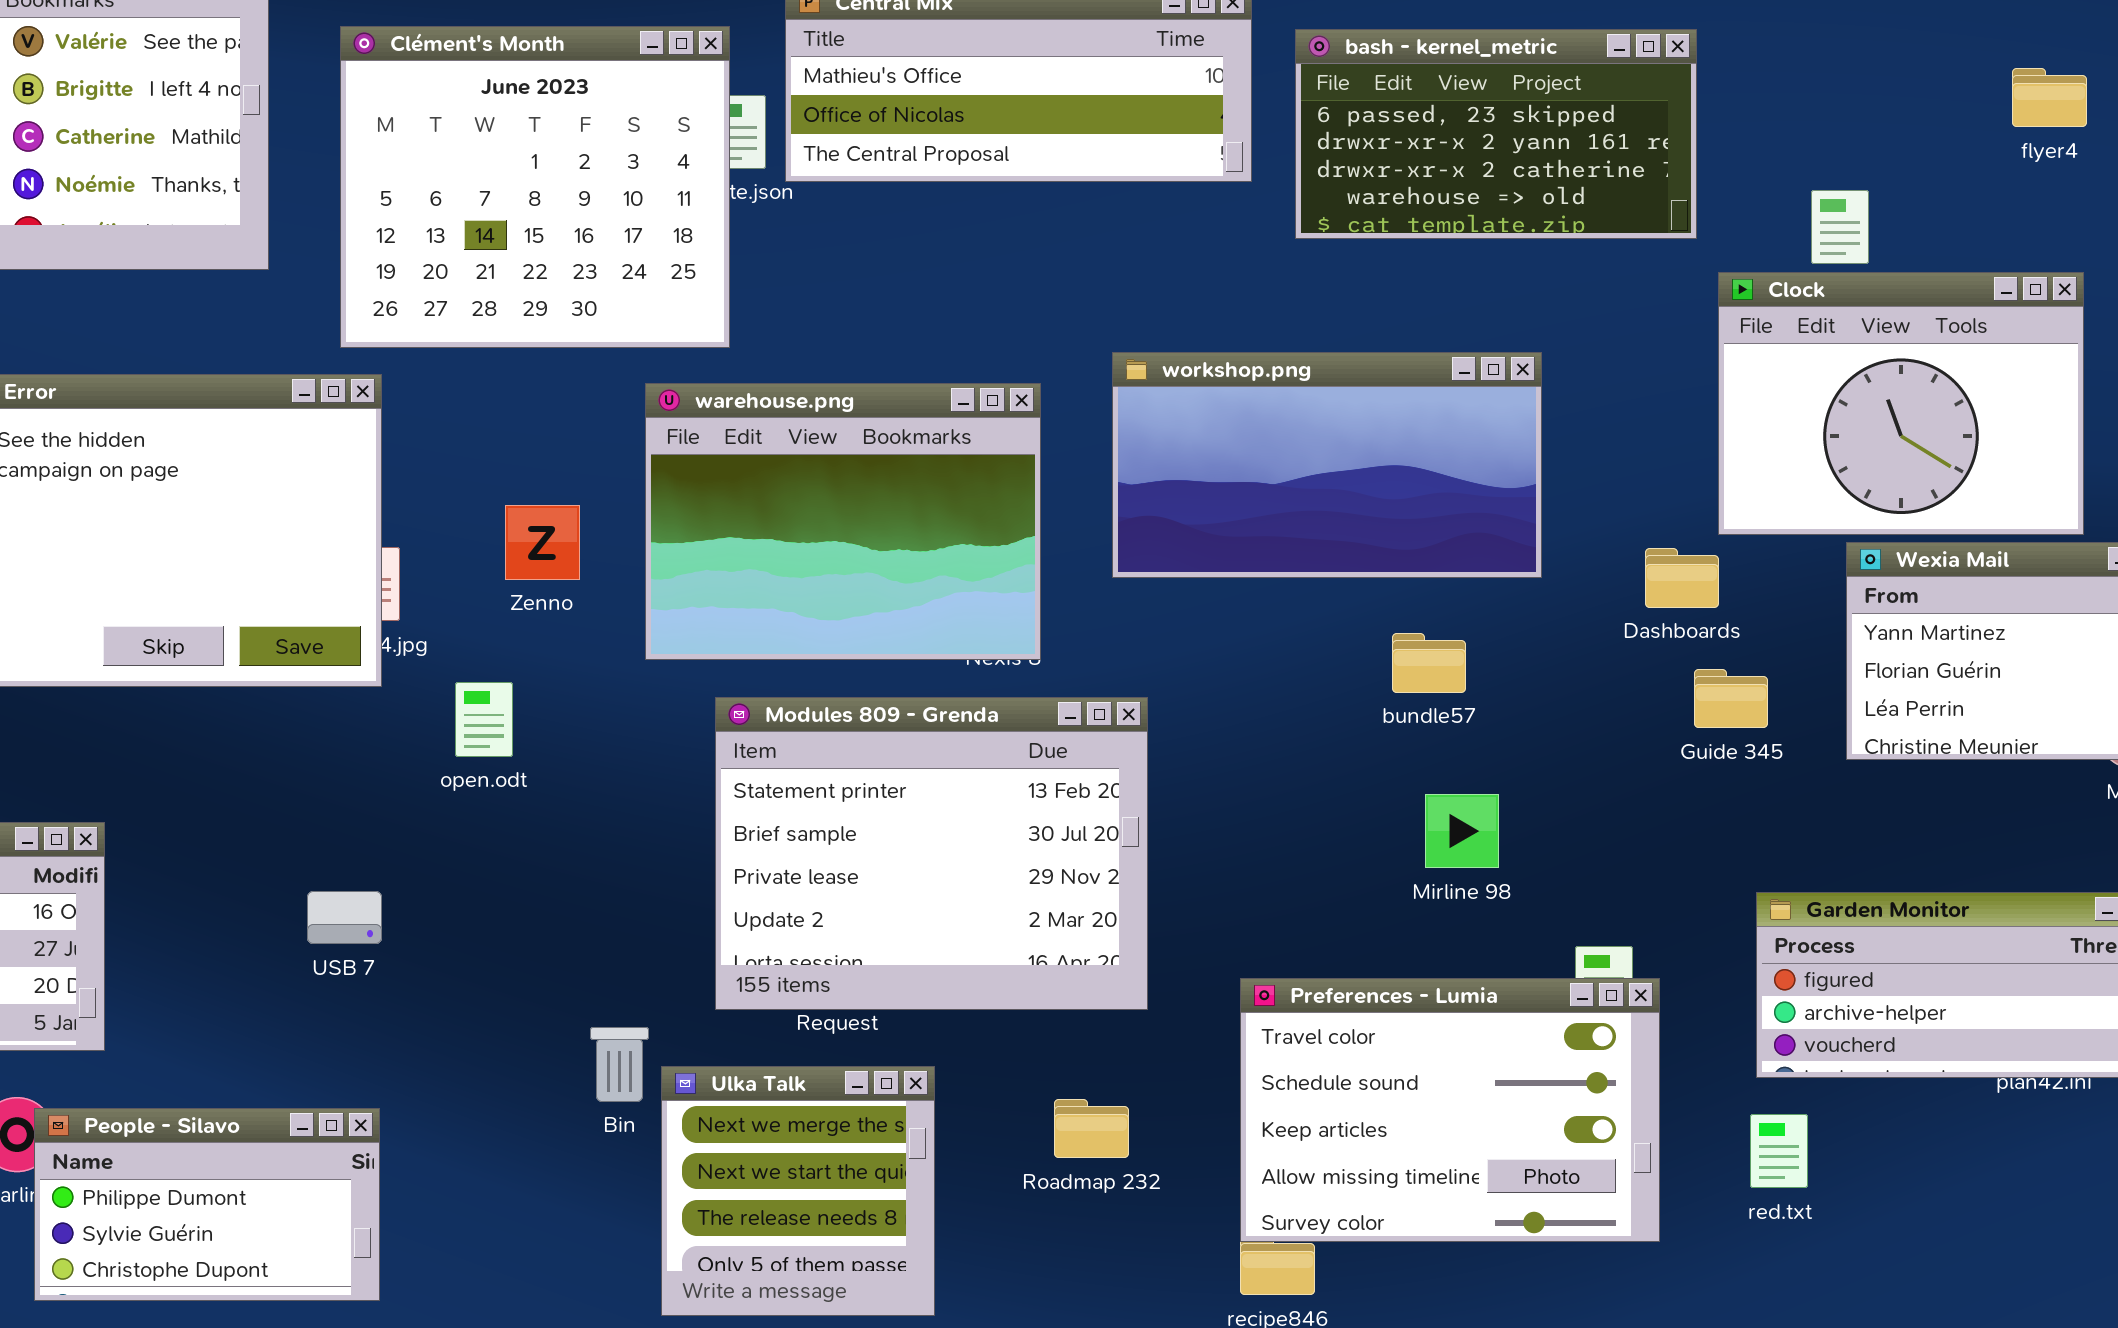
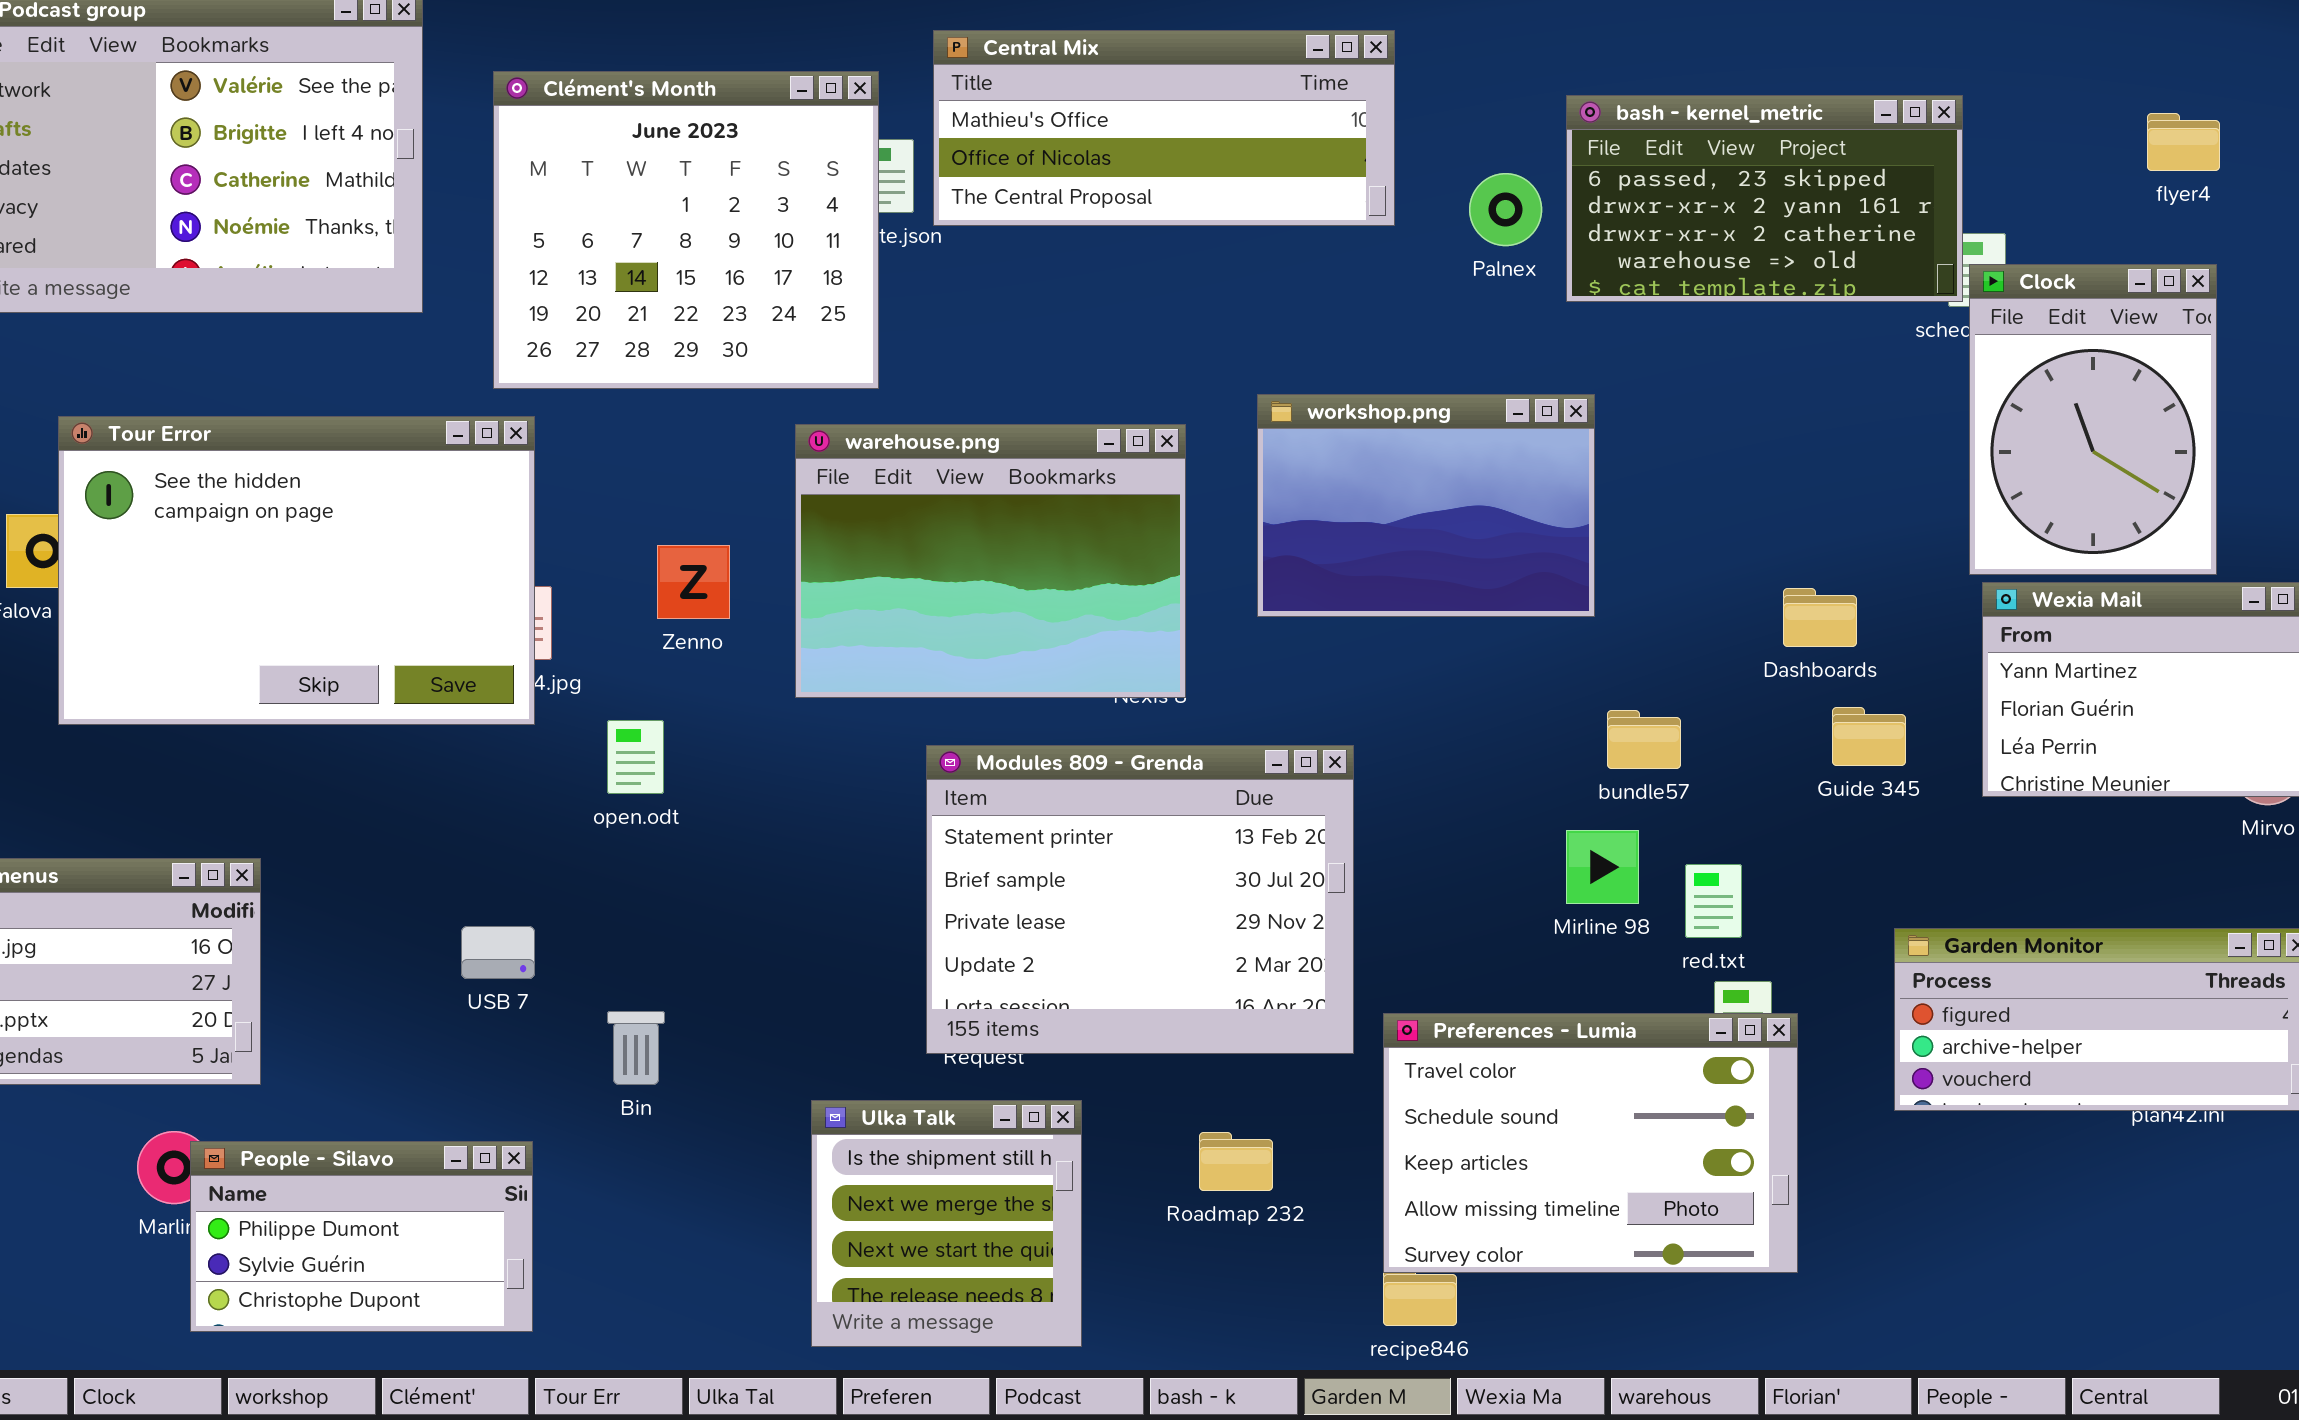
bash - kernel_metric: [1295,29,1697,239] -> [1566,95,1963,302], moved
Clock: [1718,272,2084,535] -> [1969,264,2217,575], resized
workshop.png: [1112,352,1542,578] -> [1257,394,1595,617], resized
bundle57: [1392,633,1466,693] -> [1607,710,1681,769], moved
Modules 809 - Grenda: [715,697,1148,1010] -> [926,745,1354,1054], moved
Bin: [590,1027,649,1102] -> [607,1011,665,1085], moved
Ulka Talk: [661,1066,935,1316] -> [811,1100,1082,1347], scrolled up 1 row
red.txt: [1750,1114,1808,1188] -> [1685,864,1742,938], moved

